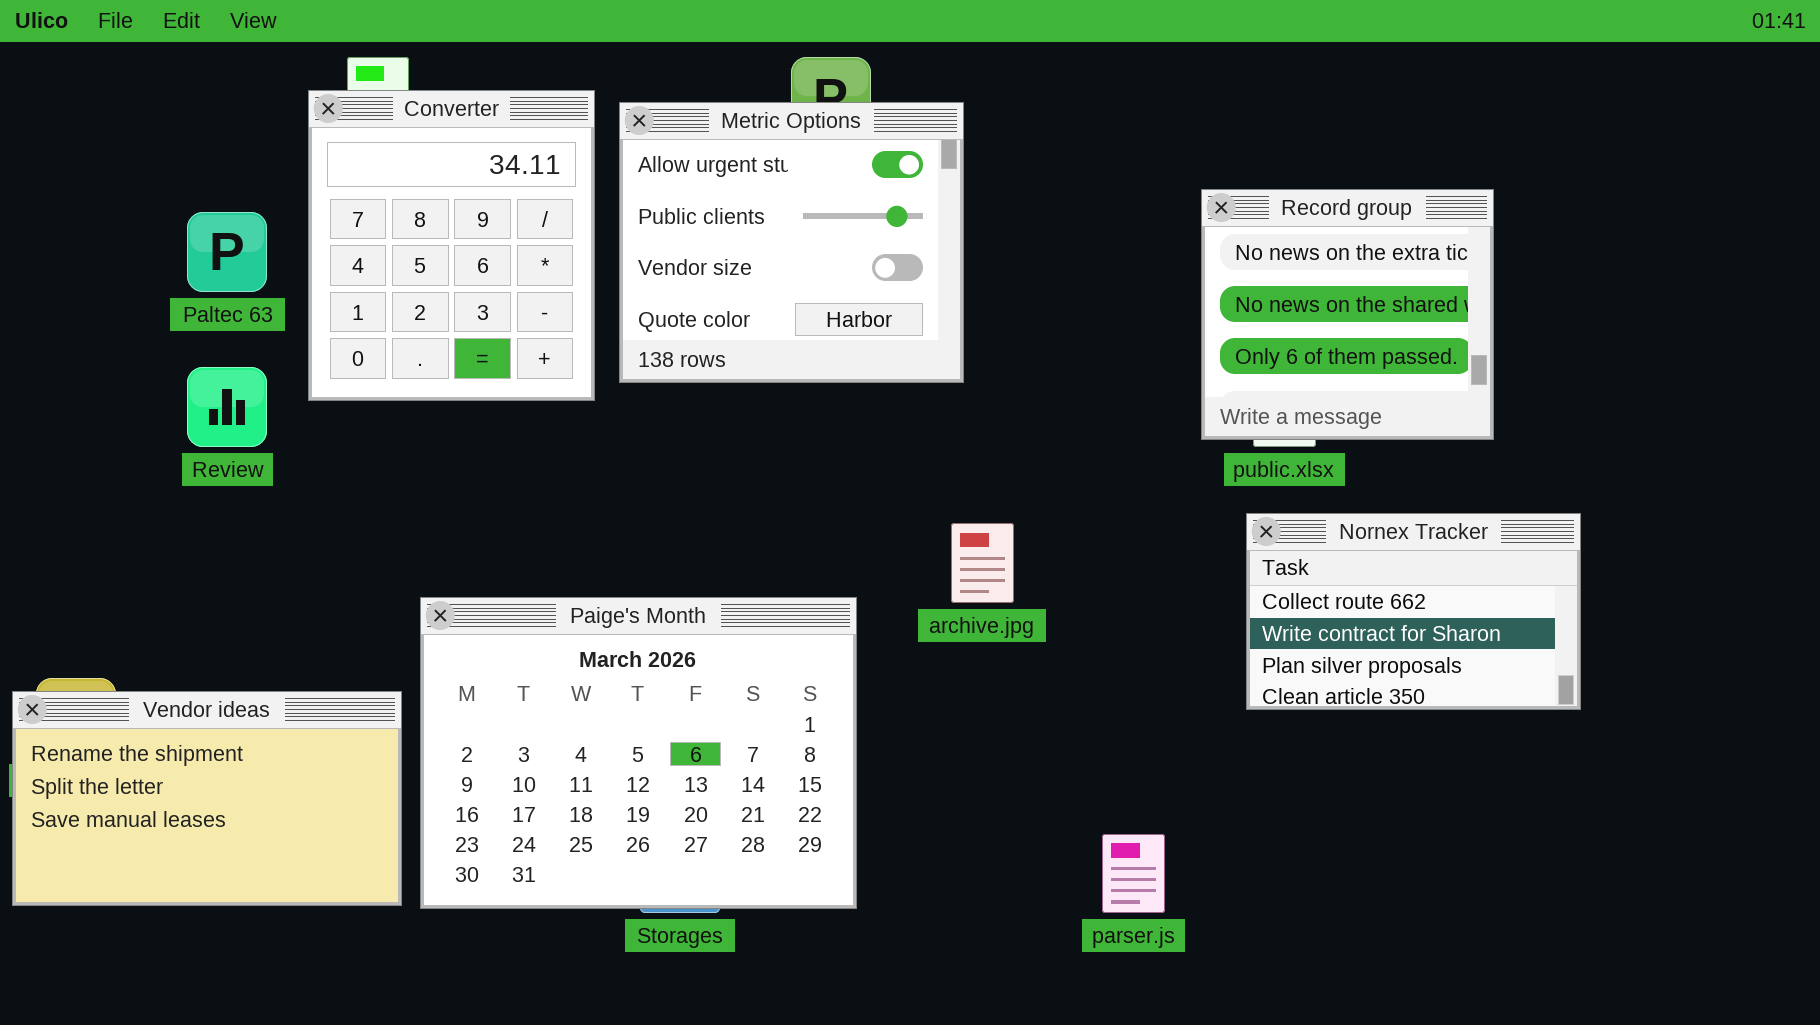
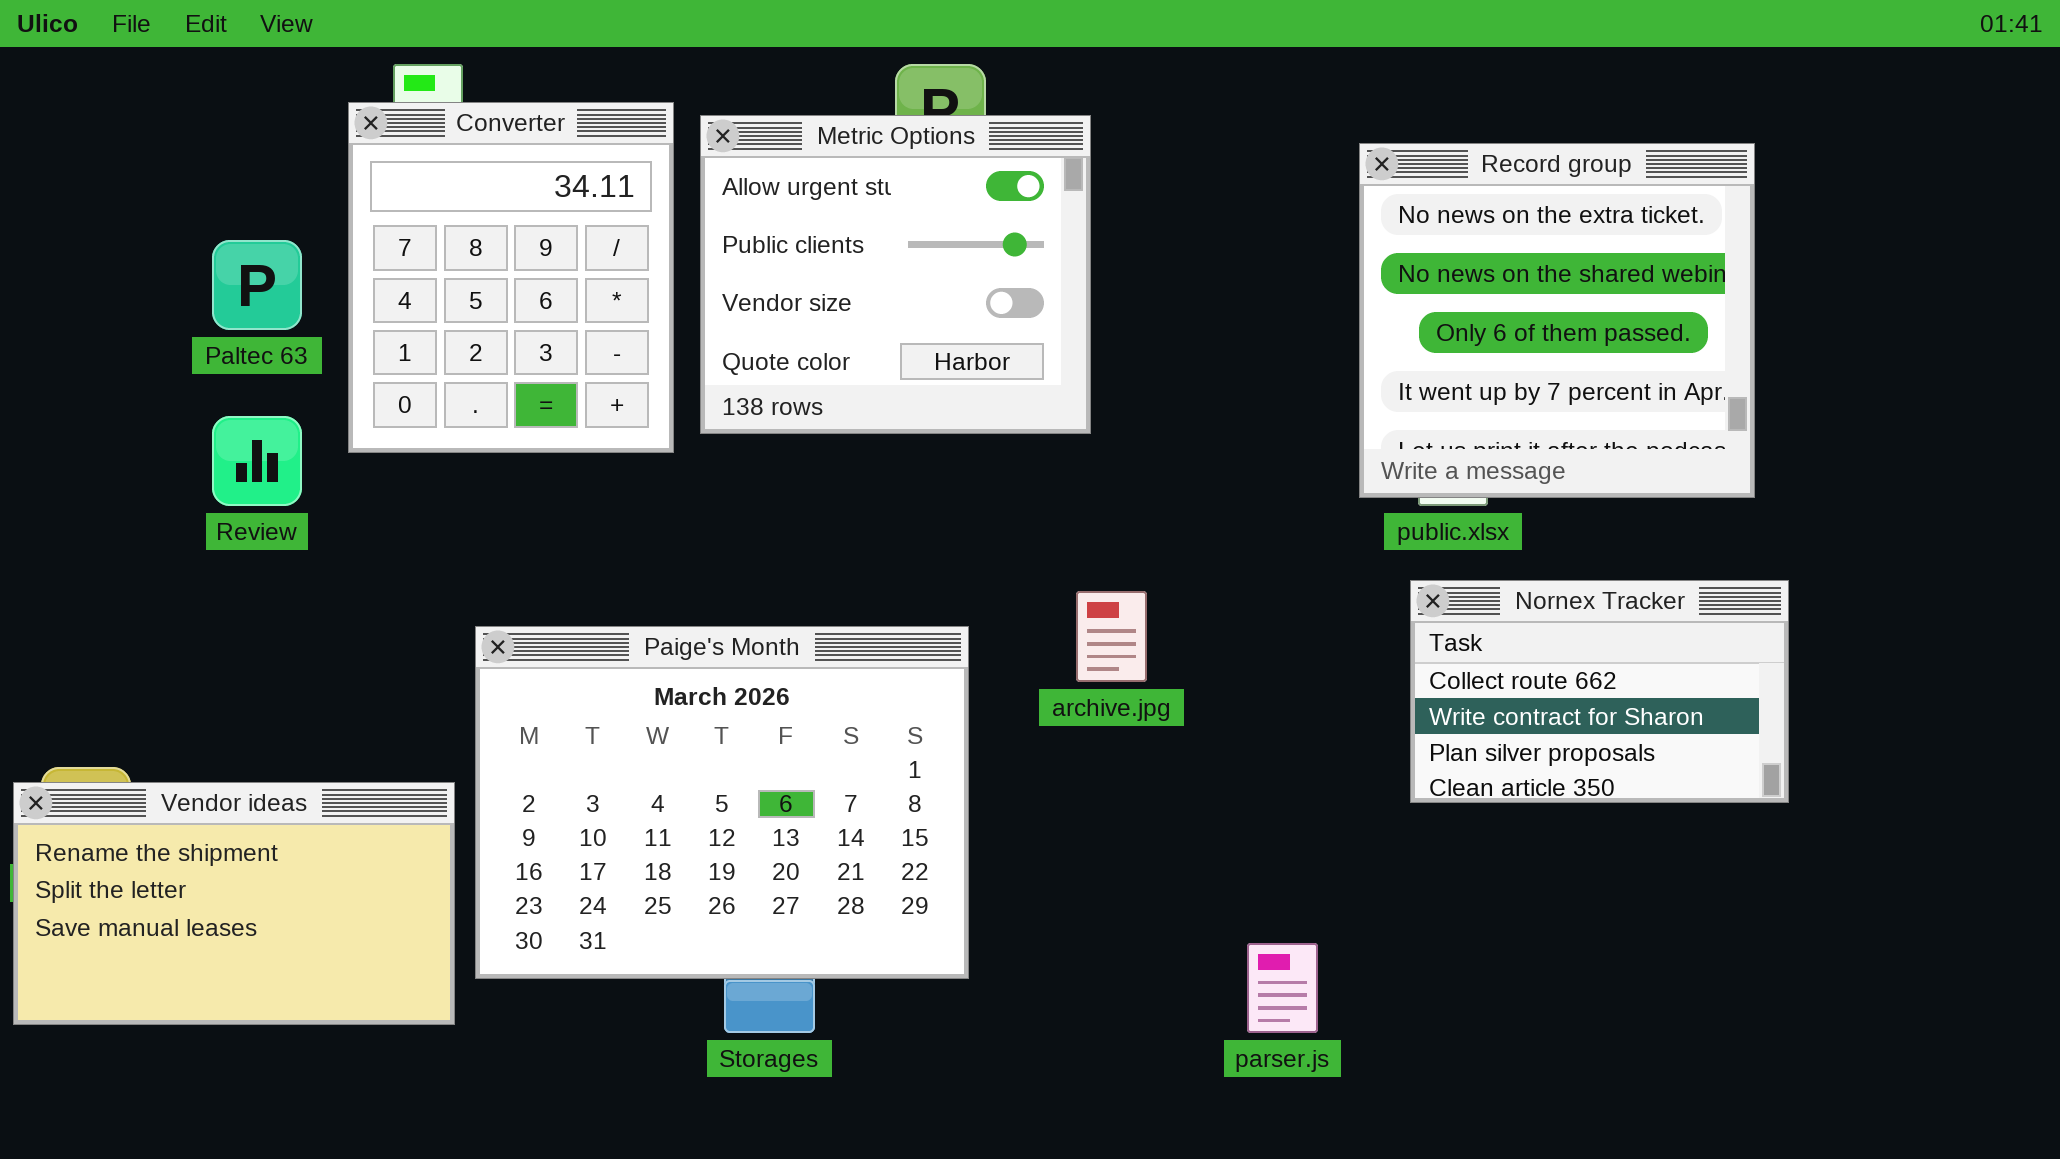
Record group: [1201,189,1494,440] -> [1359,143,1755,498], resized
Paige's Month: [420,597,857,909] -> [475,626,969,979], moved

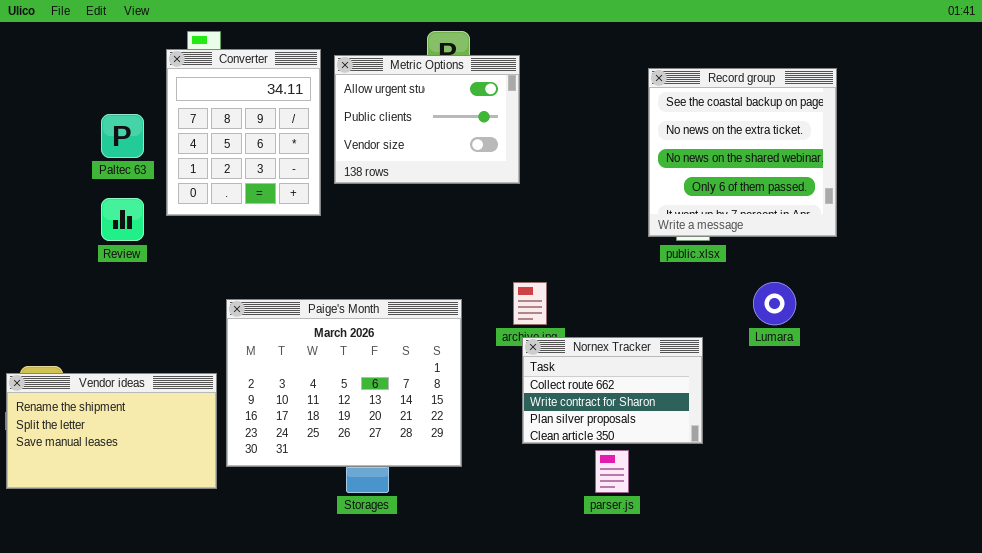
Metric Options: [700,115,1091,434] -> [334,55,520,184], resized
Record group: [1359,143,1755,498] -> [648,68,837,237], scrolled up 1 row
Nornex Tracker: [1410,580,1789,803] -> [522,337,703,444], moved

